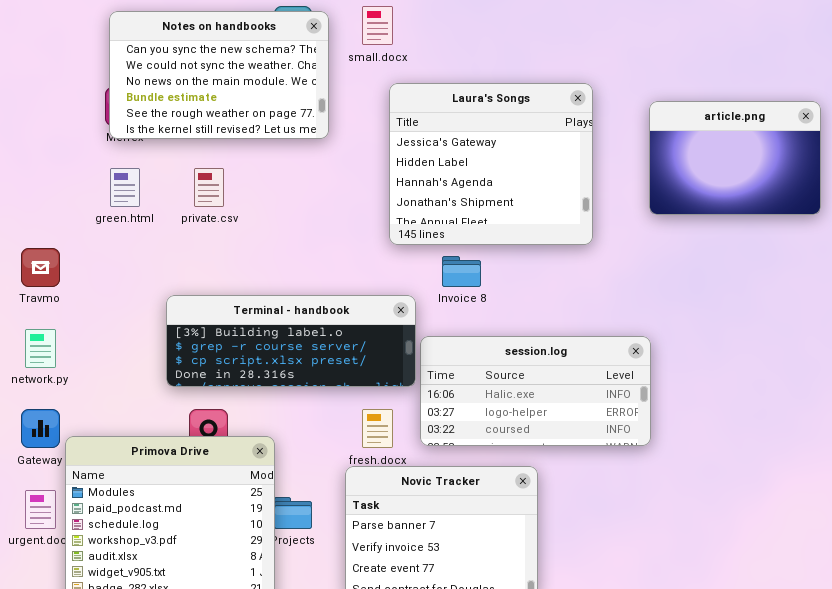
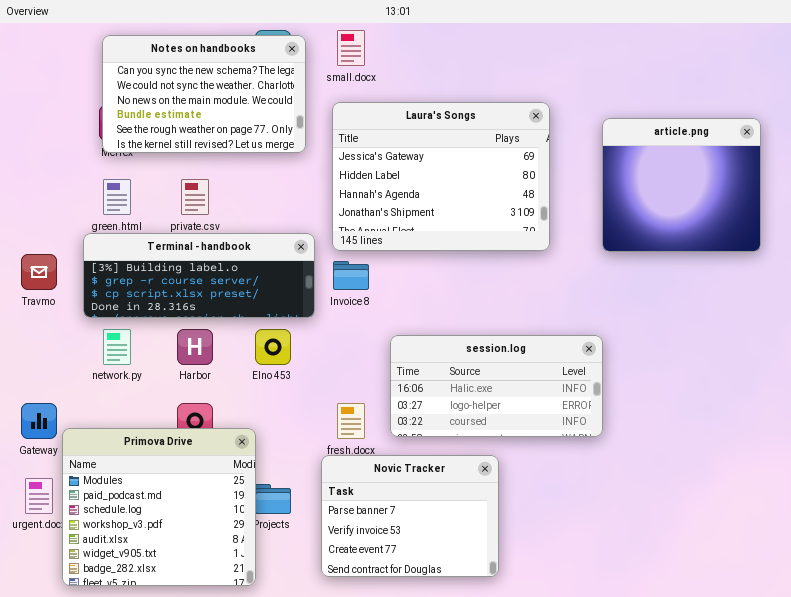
Laura's Songs: [389,83,593,245] -> [332,102,550,251], resized
article.png: [649,101,821,215] -> [602,118,761,252], resized
Invoice 8: [442,256,481,287] -> [333,261,369,290], moved
Terminal - handbook: [166,295,416,387] -> [83,233,315,318], moved
network.py: [25,329,56,368] -> [103,329,131,365], moved

